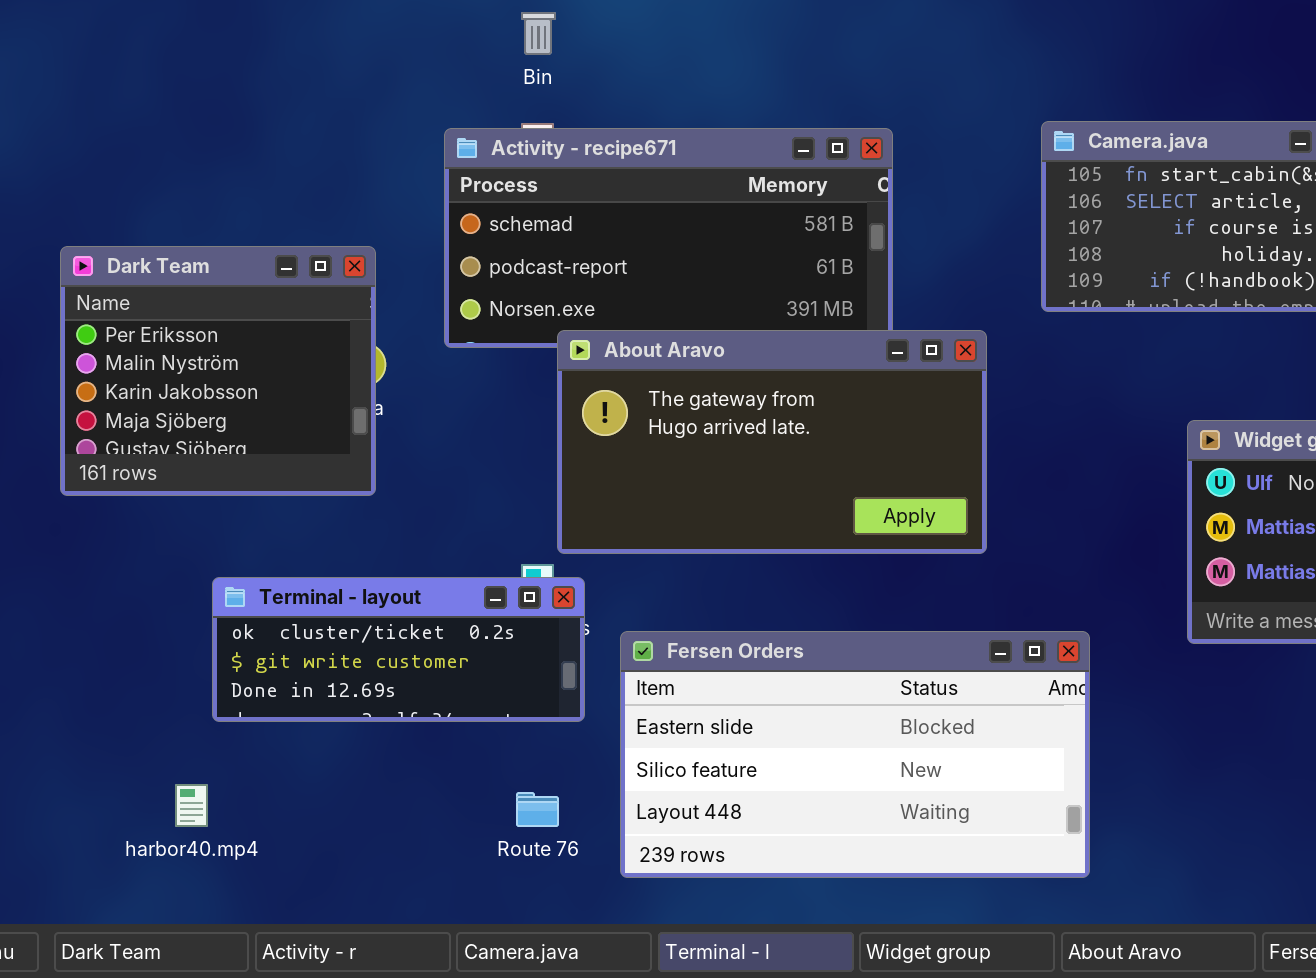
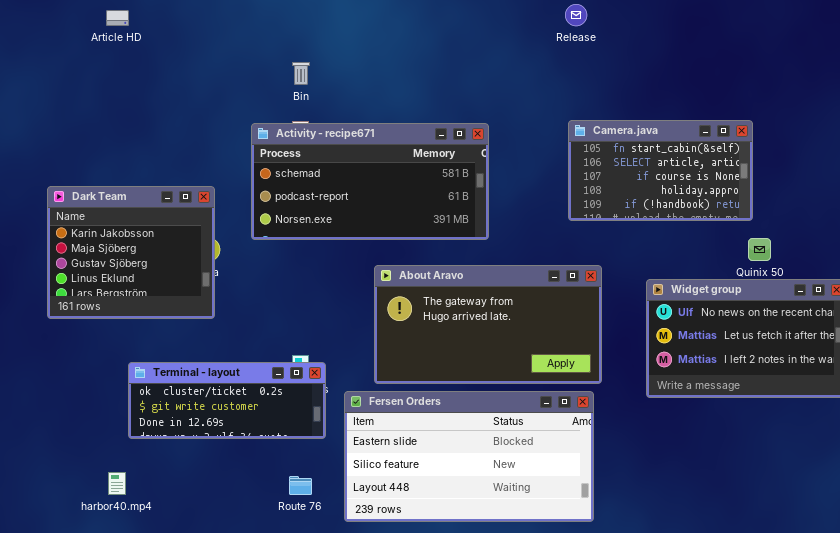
Dark Team: [60,246,376,496] -> [47,186,215,319], scrolled down 2 rows
About Aravo: [557,330,987,554] -> [374,265,602,384], moved

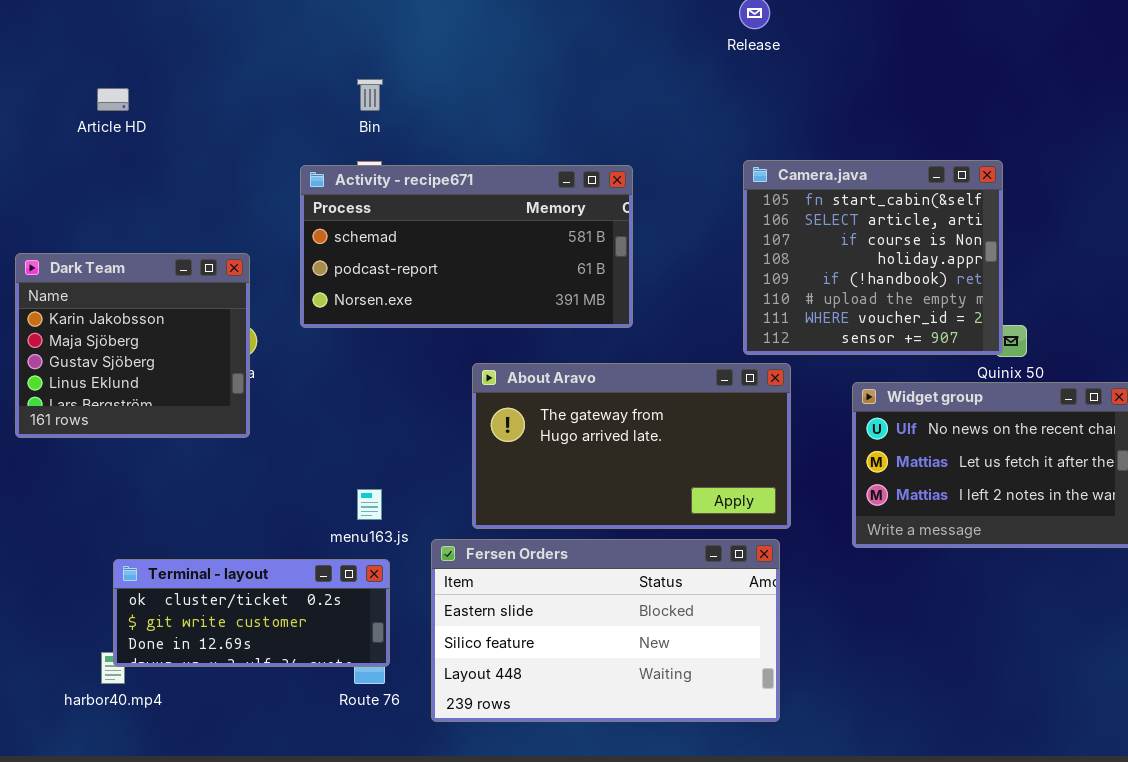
Article HD: [106,10,129,26] -> [97,88,129,111], moved
Camera.java: [568,120,753,221] -> [743,160,1003,355], resized
Terminal - layout: [128,362,326,439] -> [113,559,390,667], moved

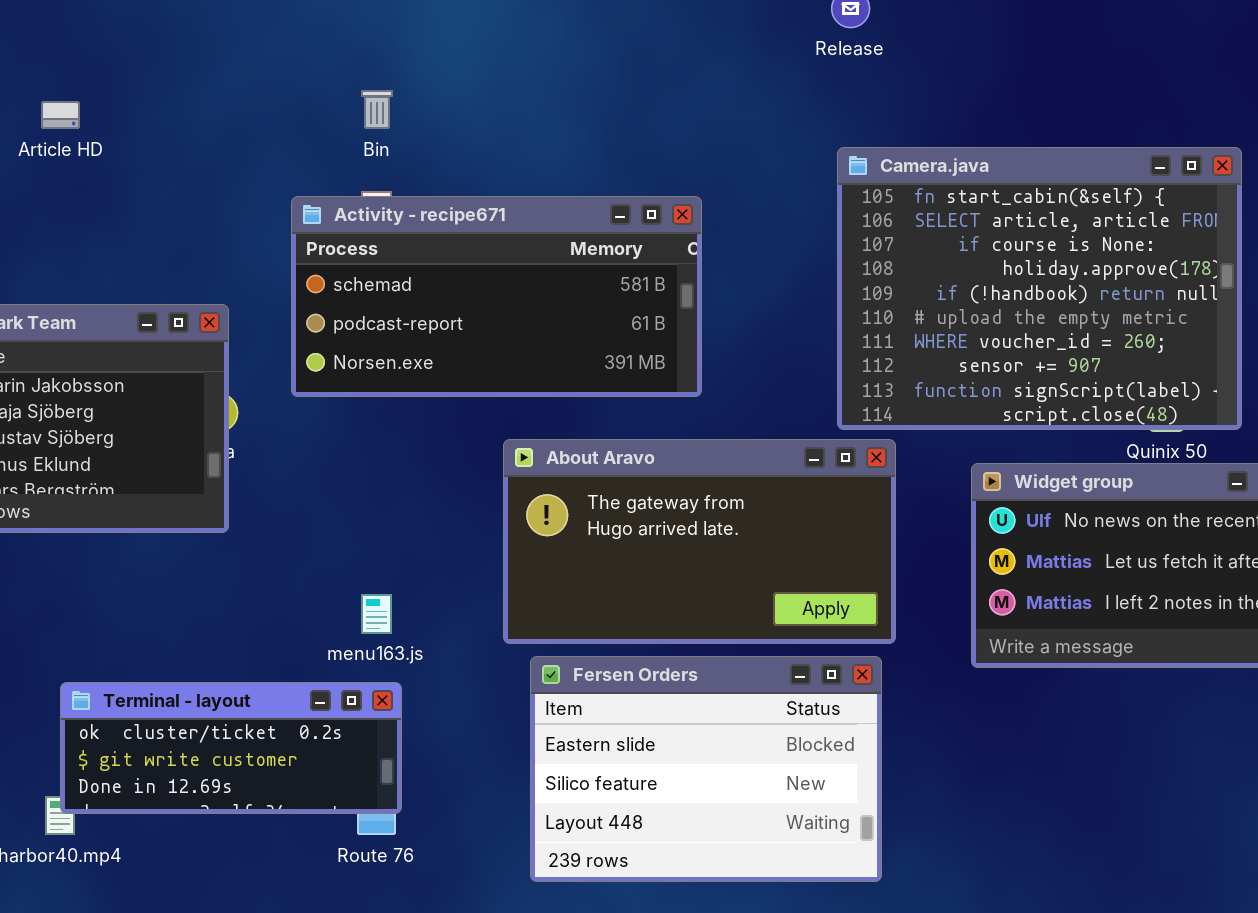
Camera.java: [743,160,1003,355] -> [837,147,1242,430], resized
Fersen Orders: [431,539,780,722] -> [530,656,882,882], resized

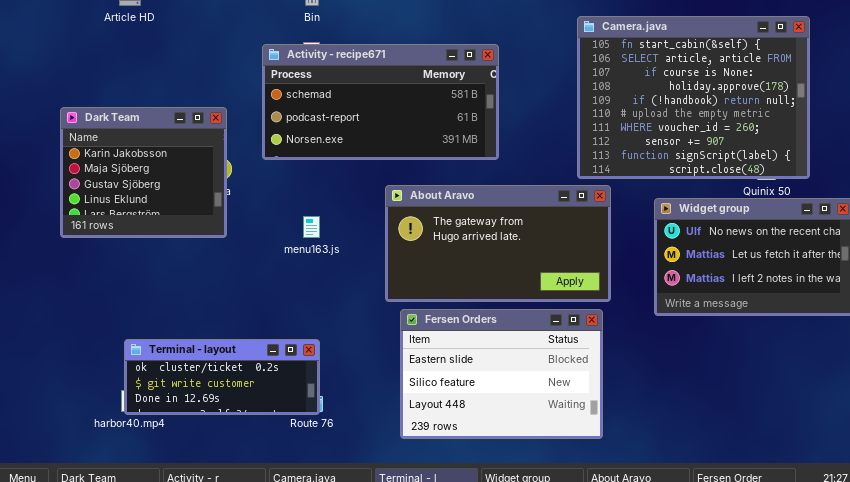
menu163.js: [361,594,392,634] -> [303,216,320,238], moved
Terminal - layout: [60,682,402,814] -> [124,339,320,415], moved

